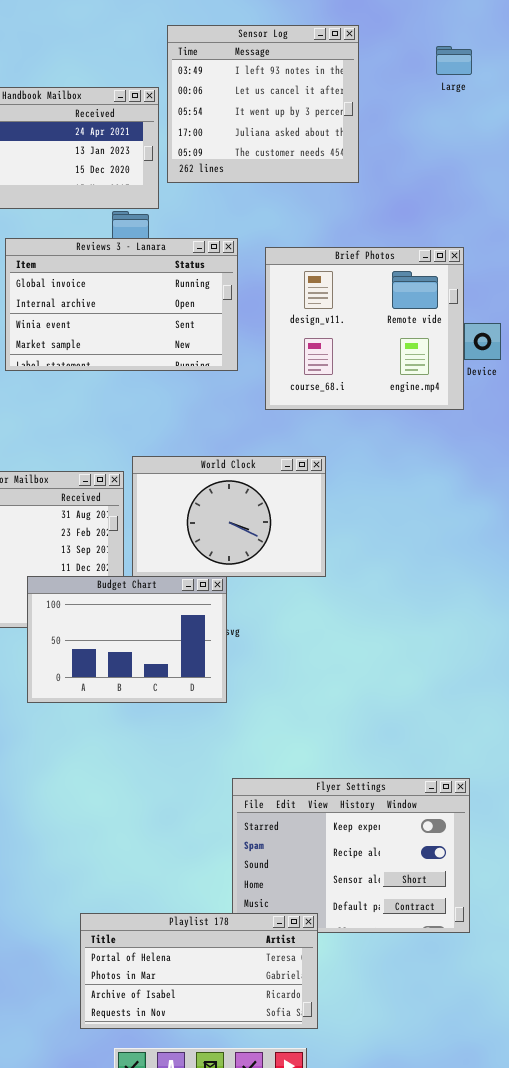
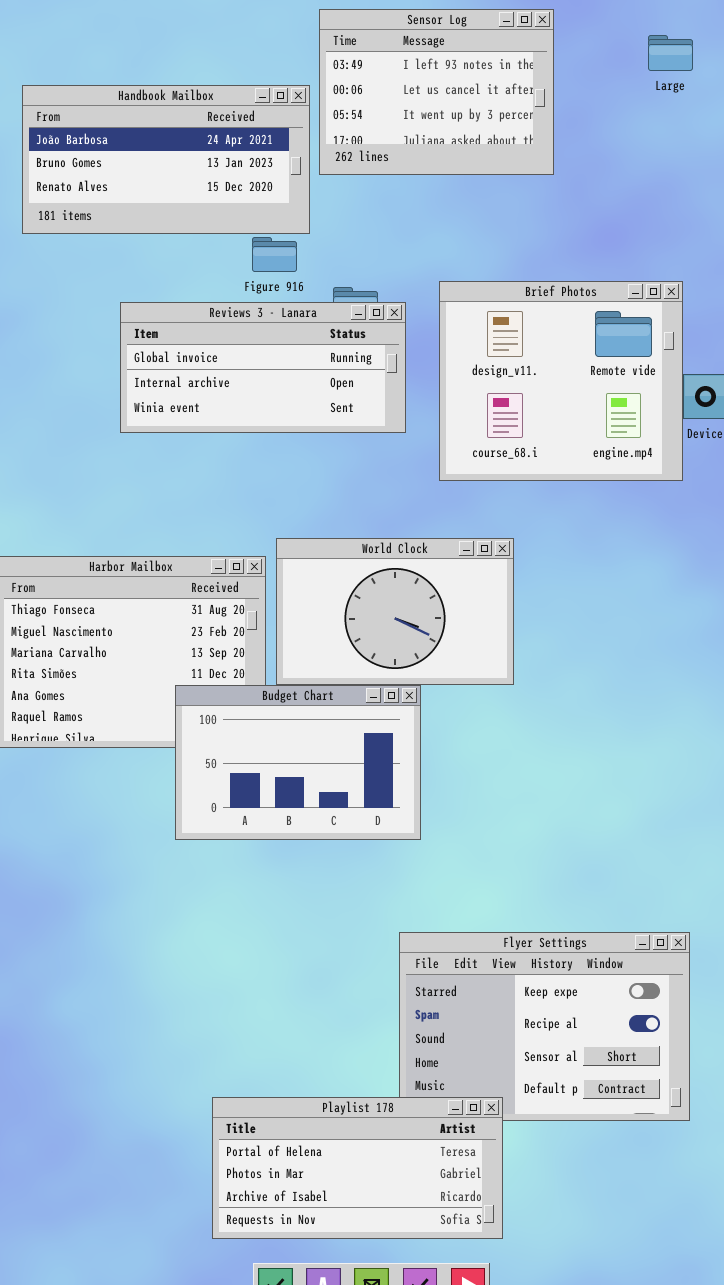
Sensor Log: [167,25,359,183] -> [319,9,554,175], resized
Reviews 3 - Lanara: [5,238,238,371] -> [120,302,406,433], resized
Budget Chart: [27,576,227,703] -> [175,685,421,840], moved

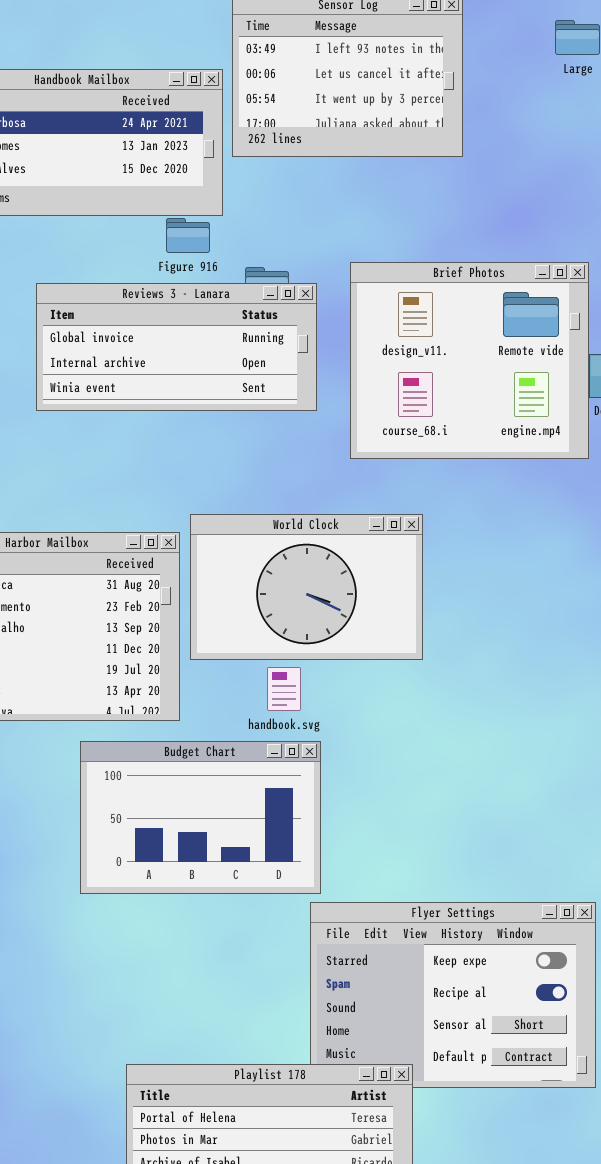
Budget Chart: [175,685,421,840] -> [80,741,321,894], moved

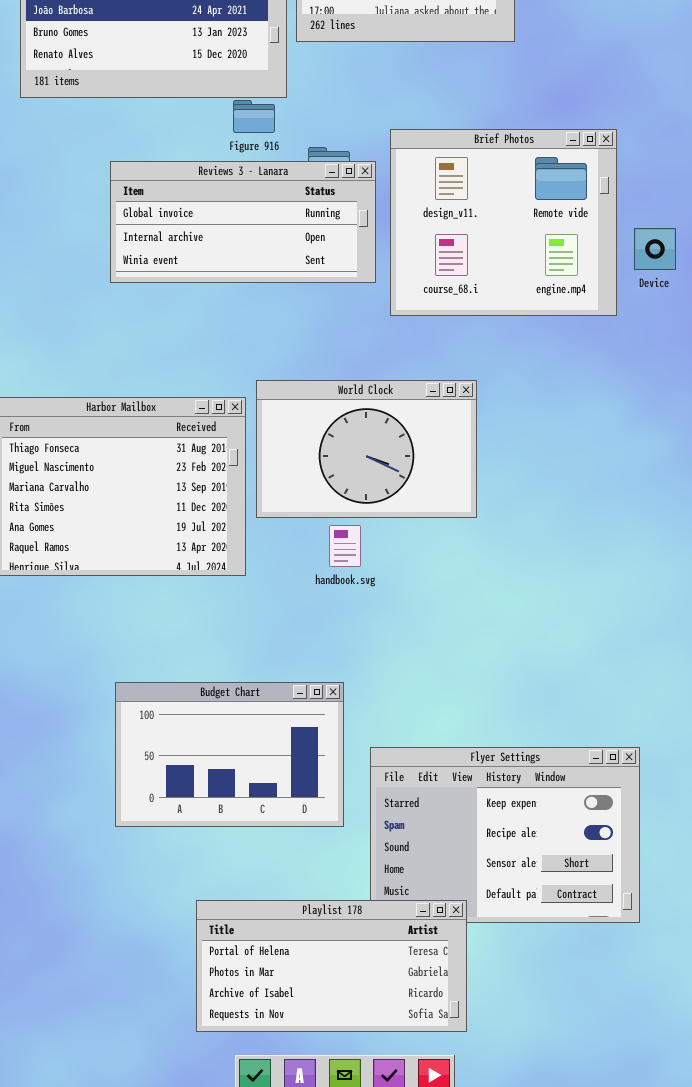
Brief Photos: [350,262,589,459] -> [390,129,617,316], moved
Budget Chart: [80,741,321,894] -> [115,682,344,827], moved

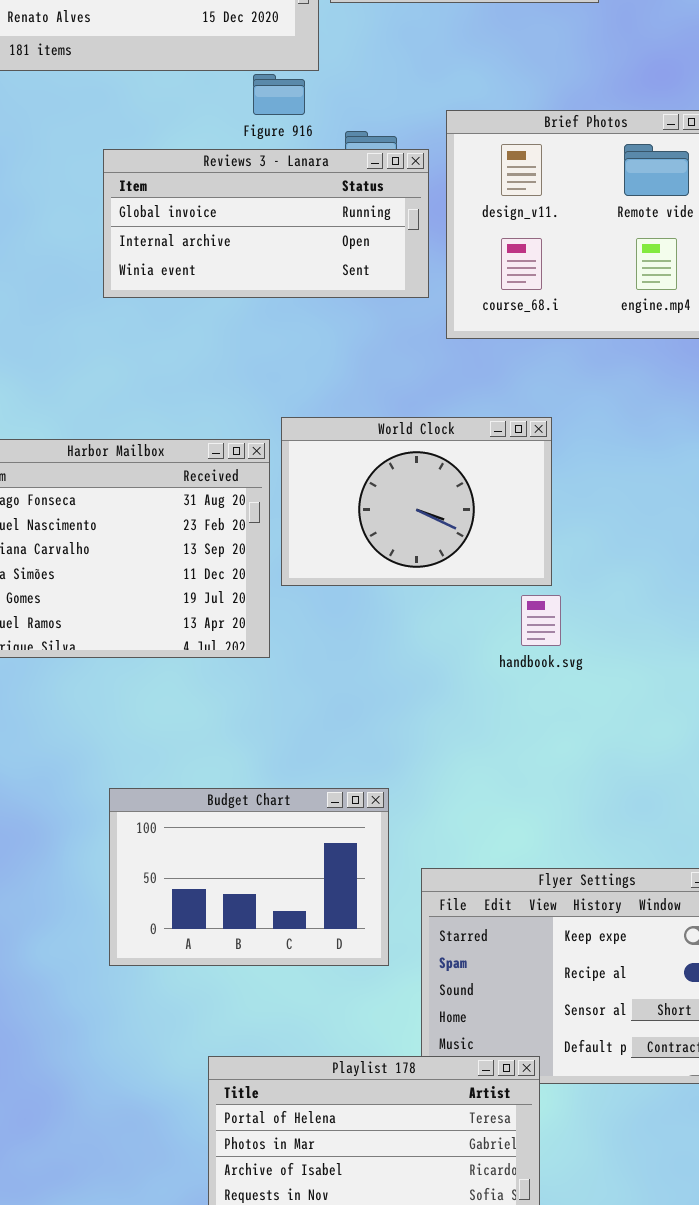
handbook.svg: [329,525,361,567] -> [521,595,561,646], moved

